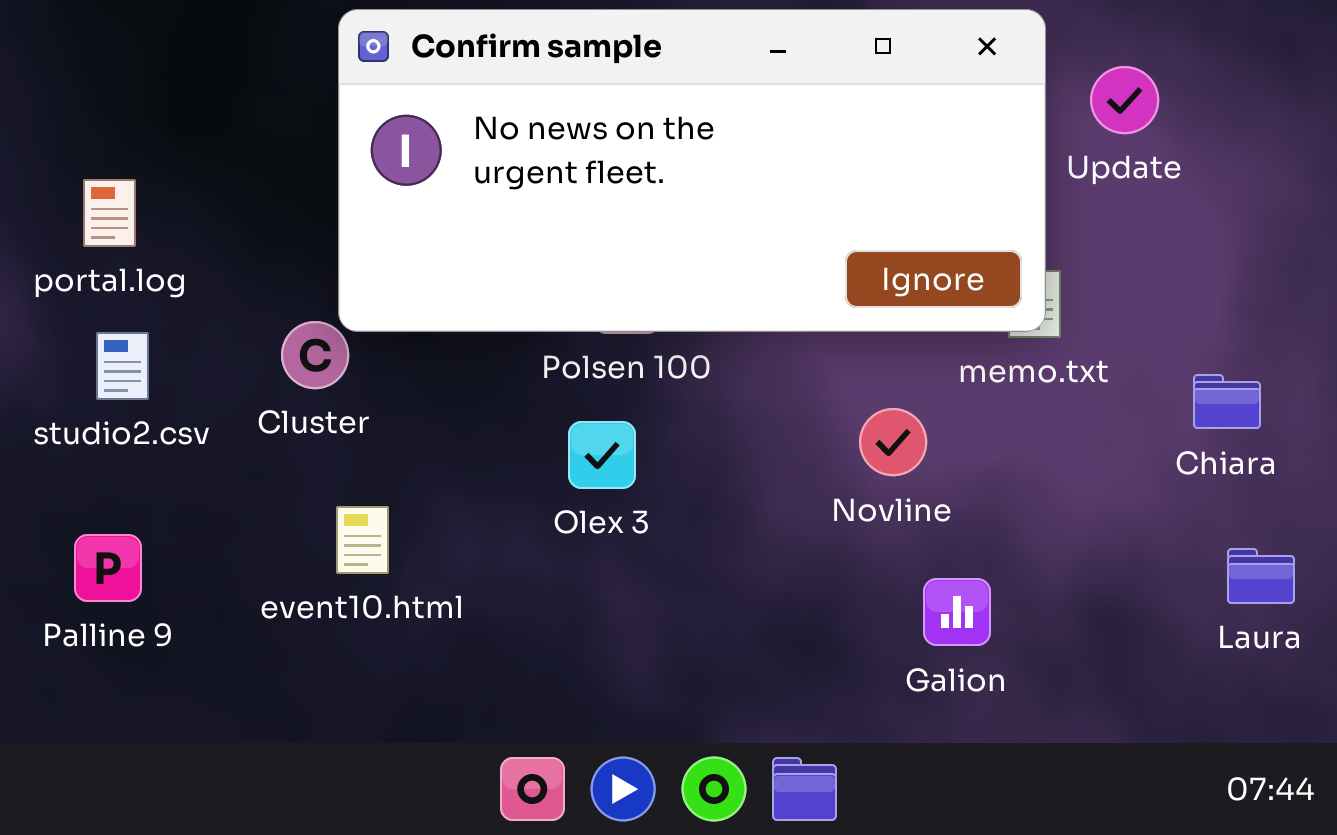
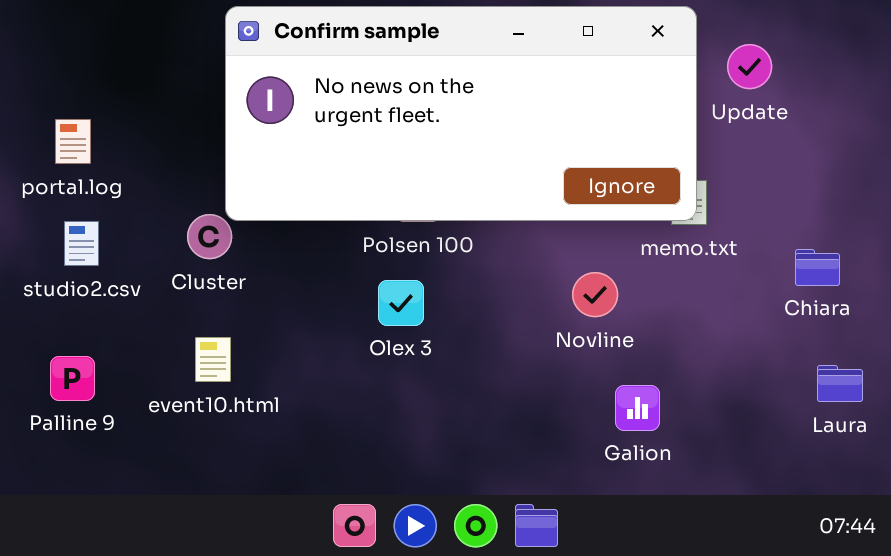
event10.html: [336,506,389,574] -> [195,337,231,382], moved

